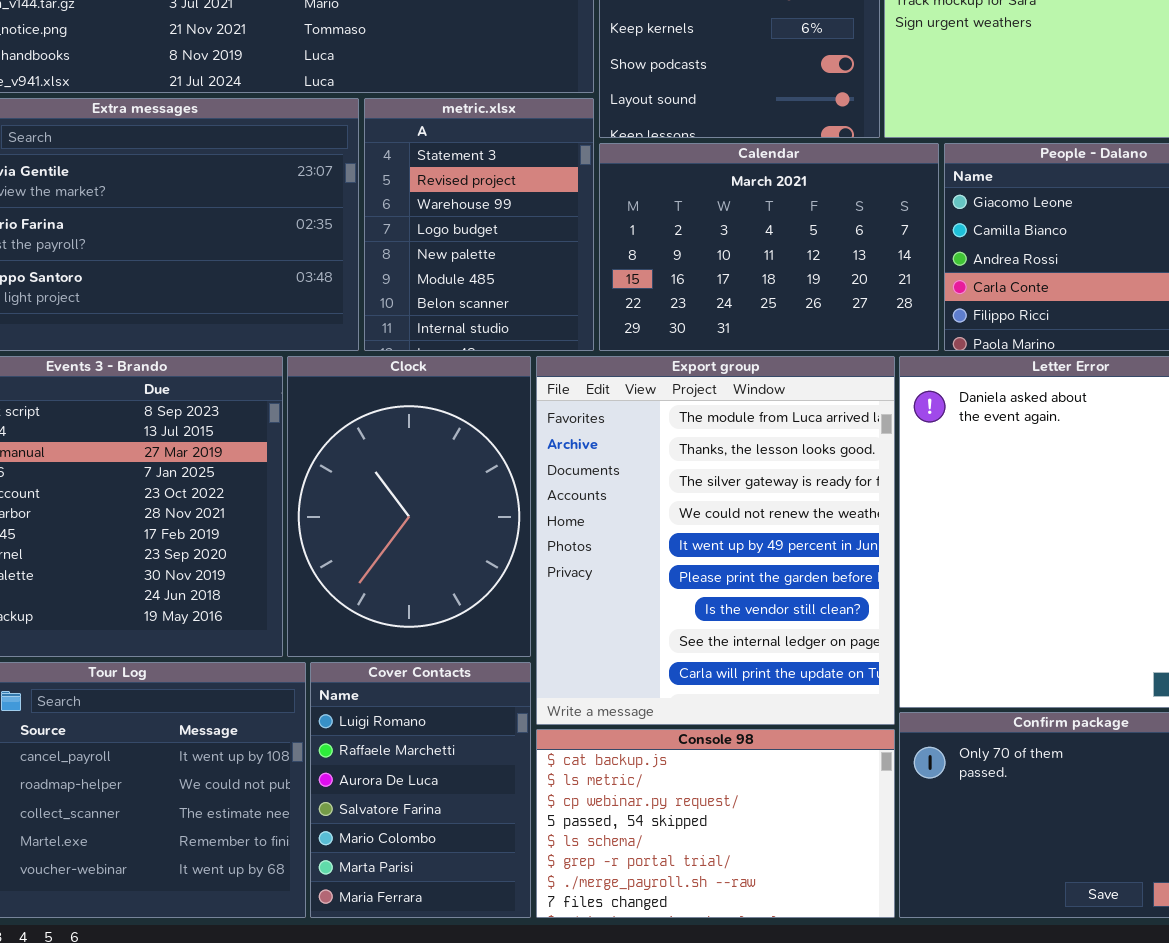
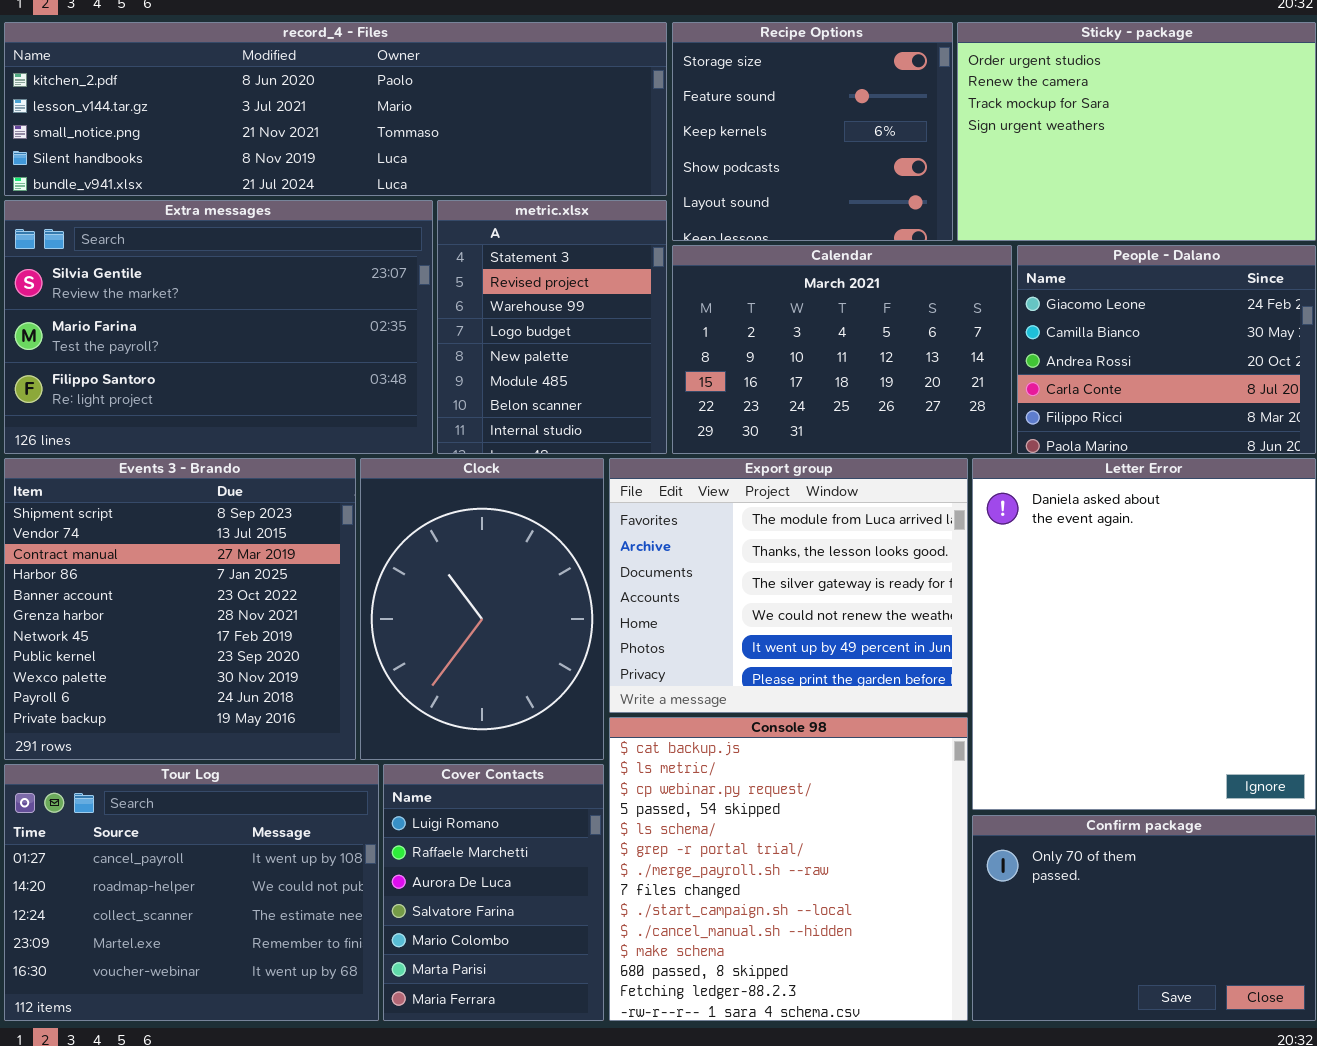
Export group: [536,356,895,725] -> [609,458,968,713], resized
Console 98: [536,729,895,918] -> [609,717,968,1021], resized

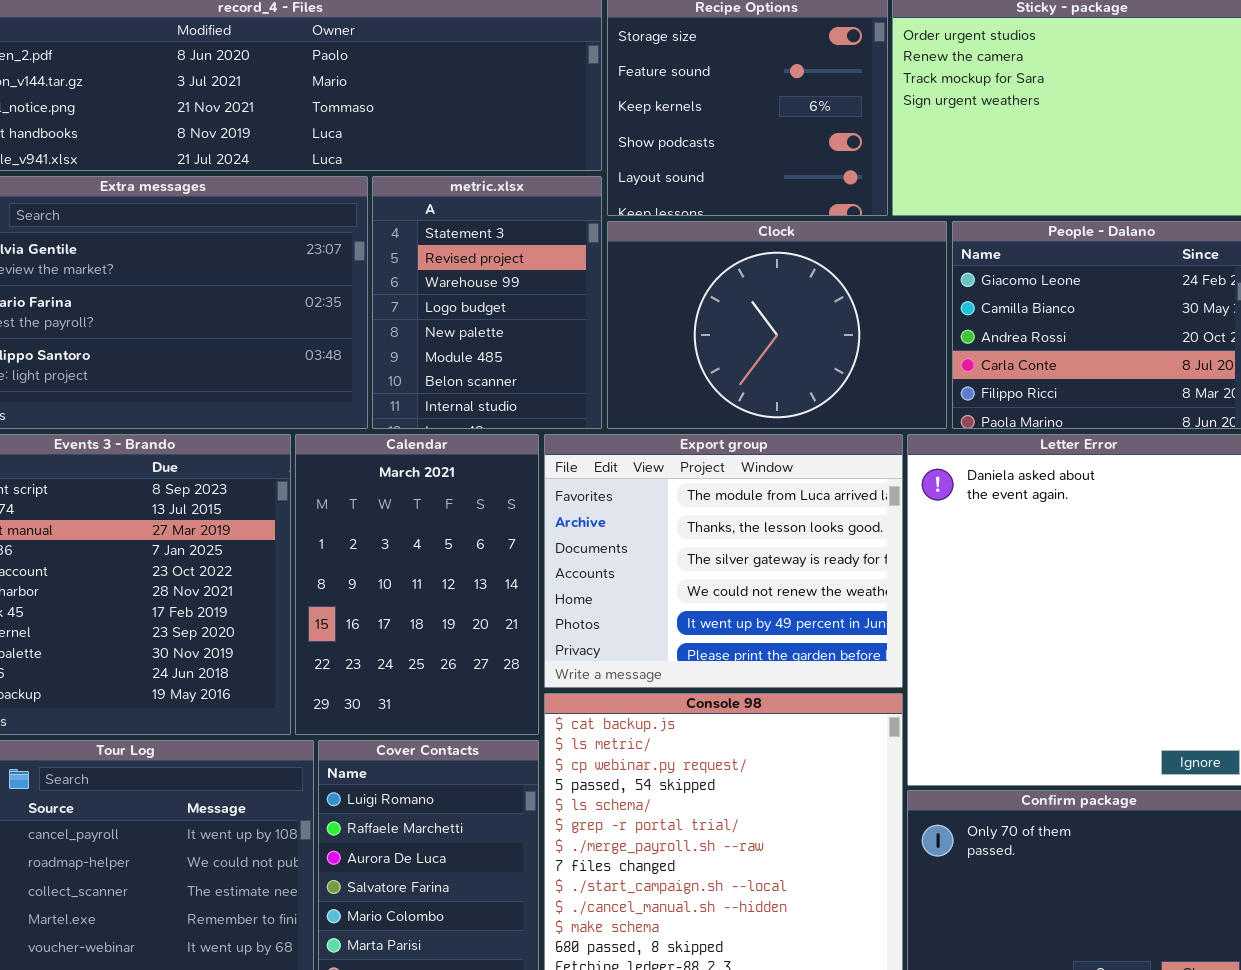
Calendar: [672,245,1012,454] -> [295,434,539,735], moved, resized
Clock: [360,458,604,760] -> [607,221,947,429], moved, resized

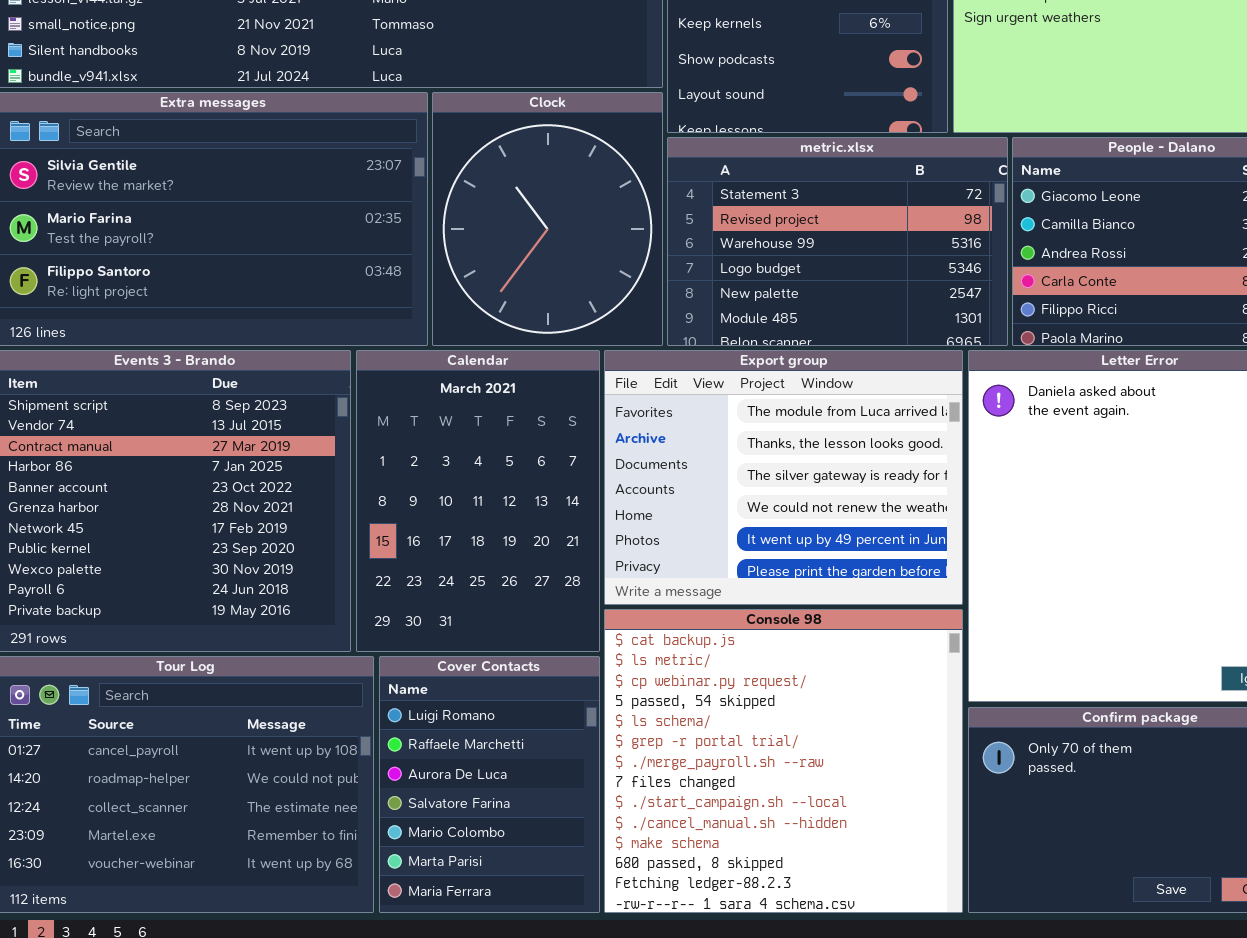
metric.xlsx: [372,176,602,429] -> [667,137,1008,346], moved, resized
Clock: [607,221,947,429] -> [432,92,663,346], moved, resized

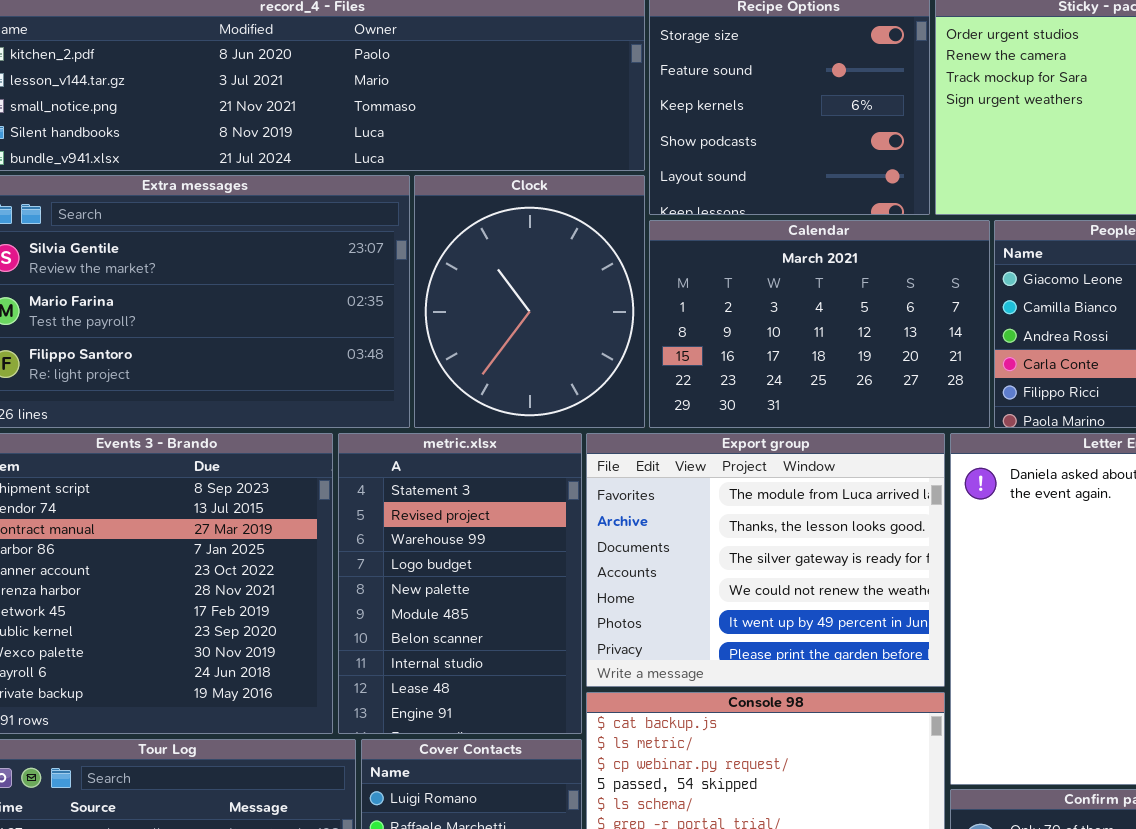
metric.xlsx: [667,137,1008,346] -> [338,433,582,734], moved, resized
Calendar: [356,350,600,652] -> [649,220,990,428], moved, resized

